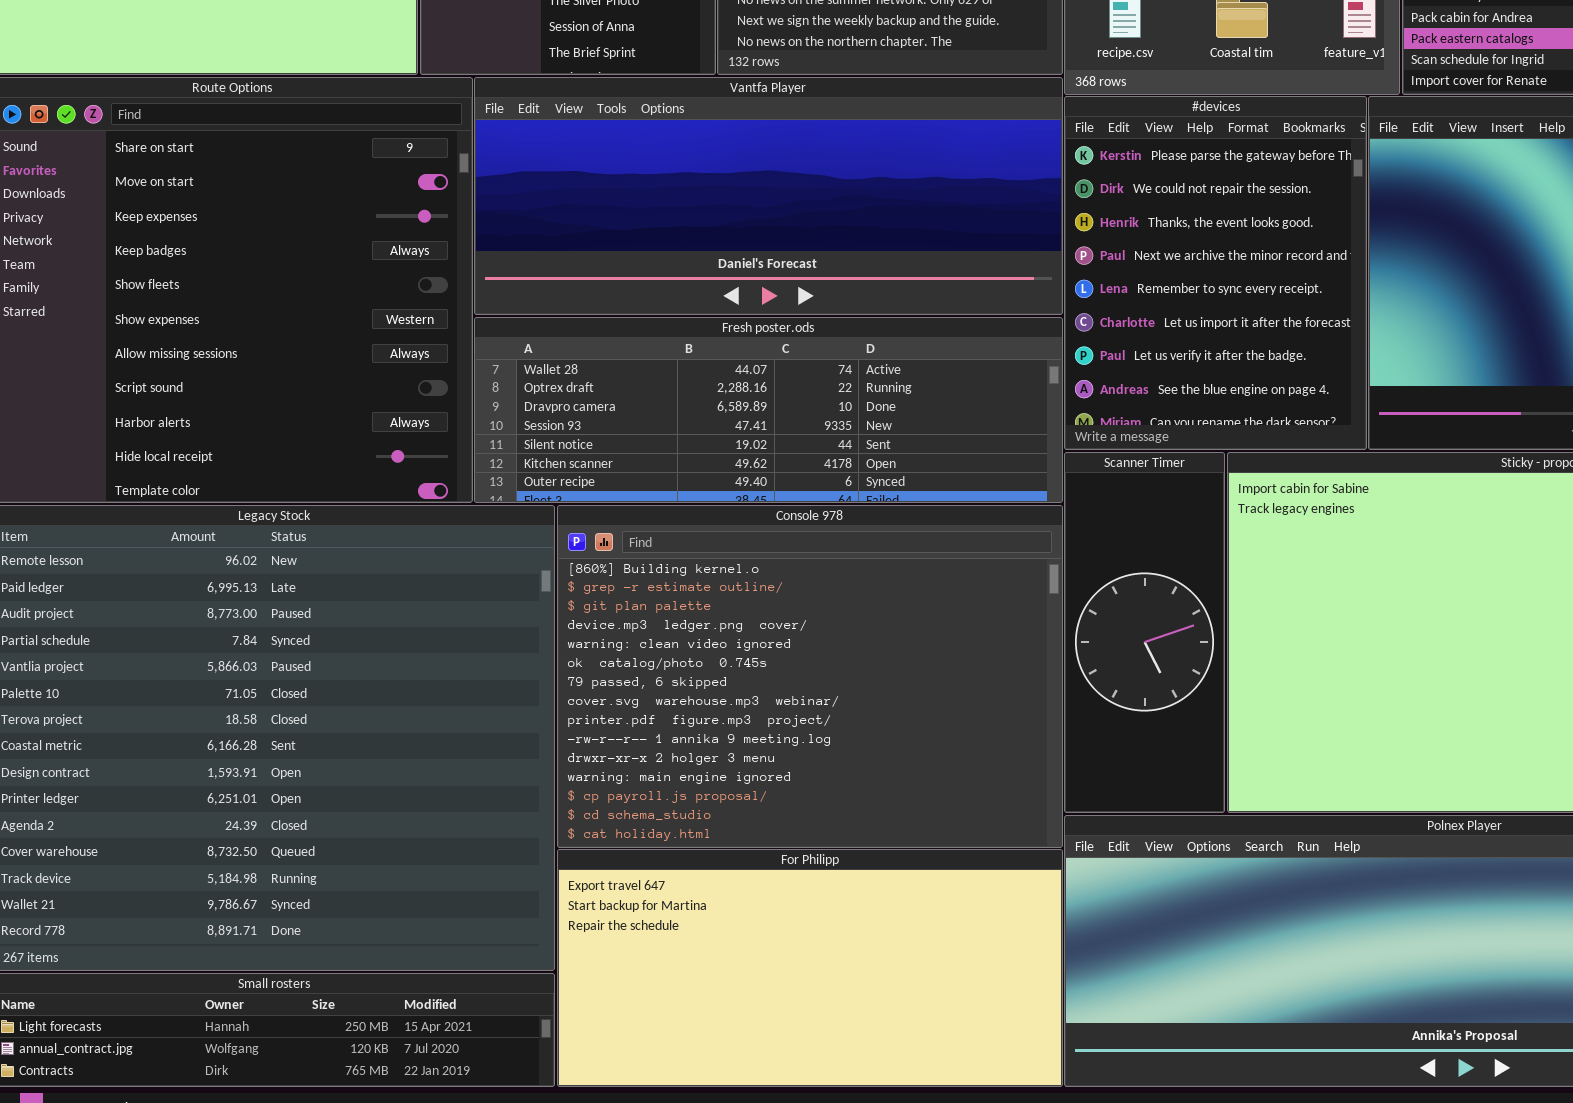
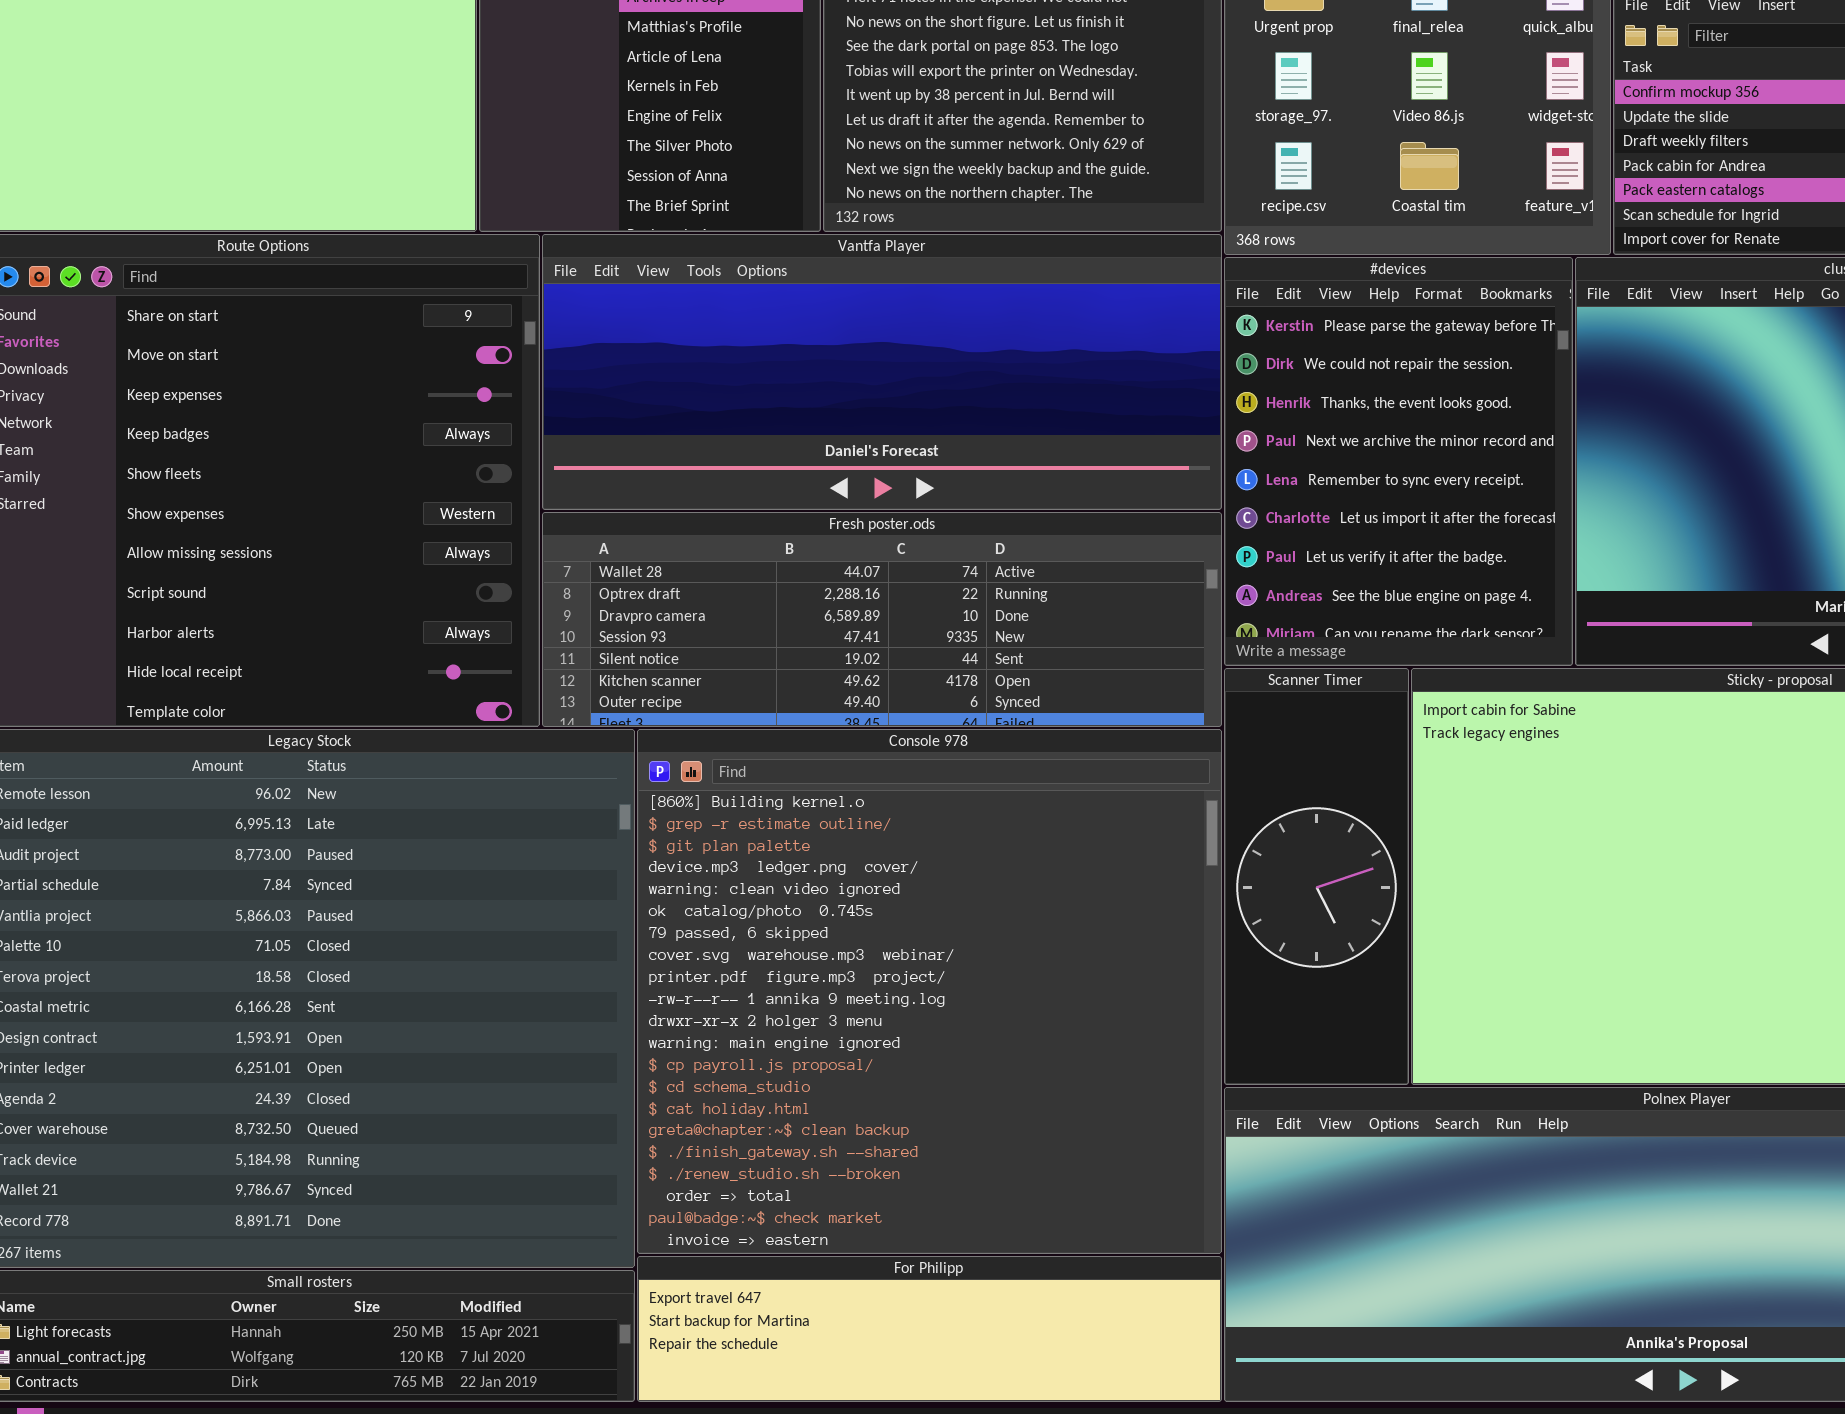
Console 978: [557,505,1063,848] -> [637,729,1222,1254], resized
For Philipp: [557,849,1063,1087] -> [637,1256,1222,1402], resized

